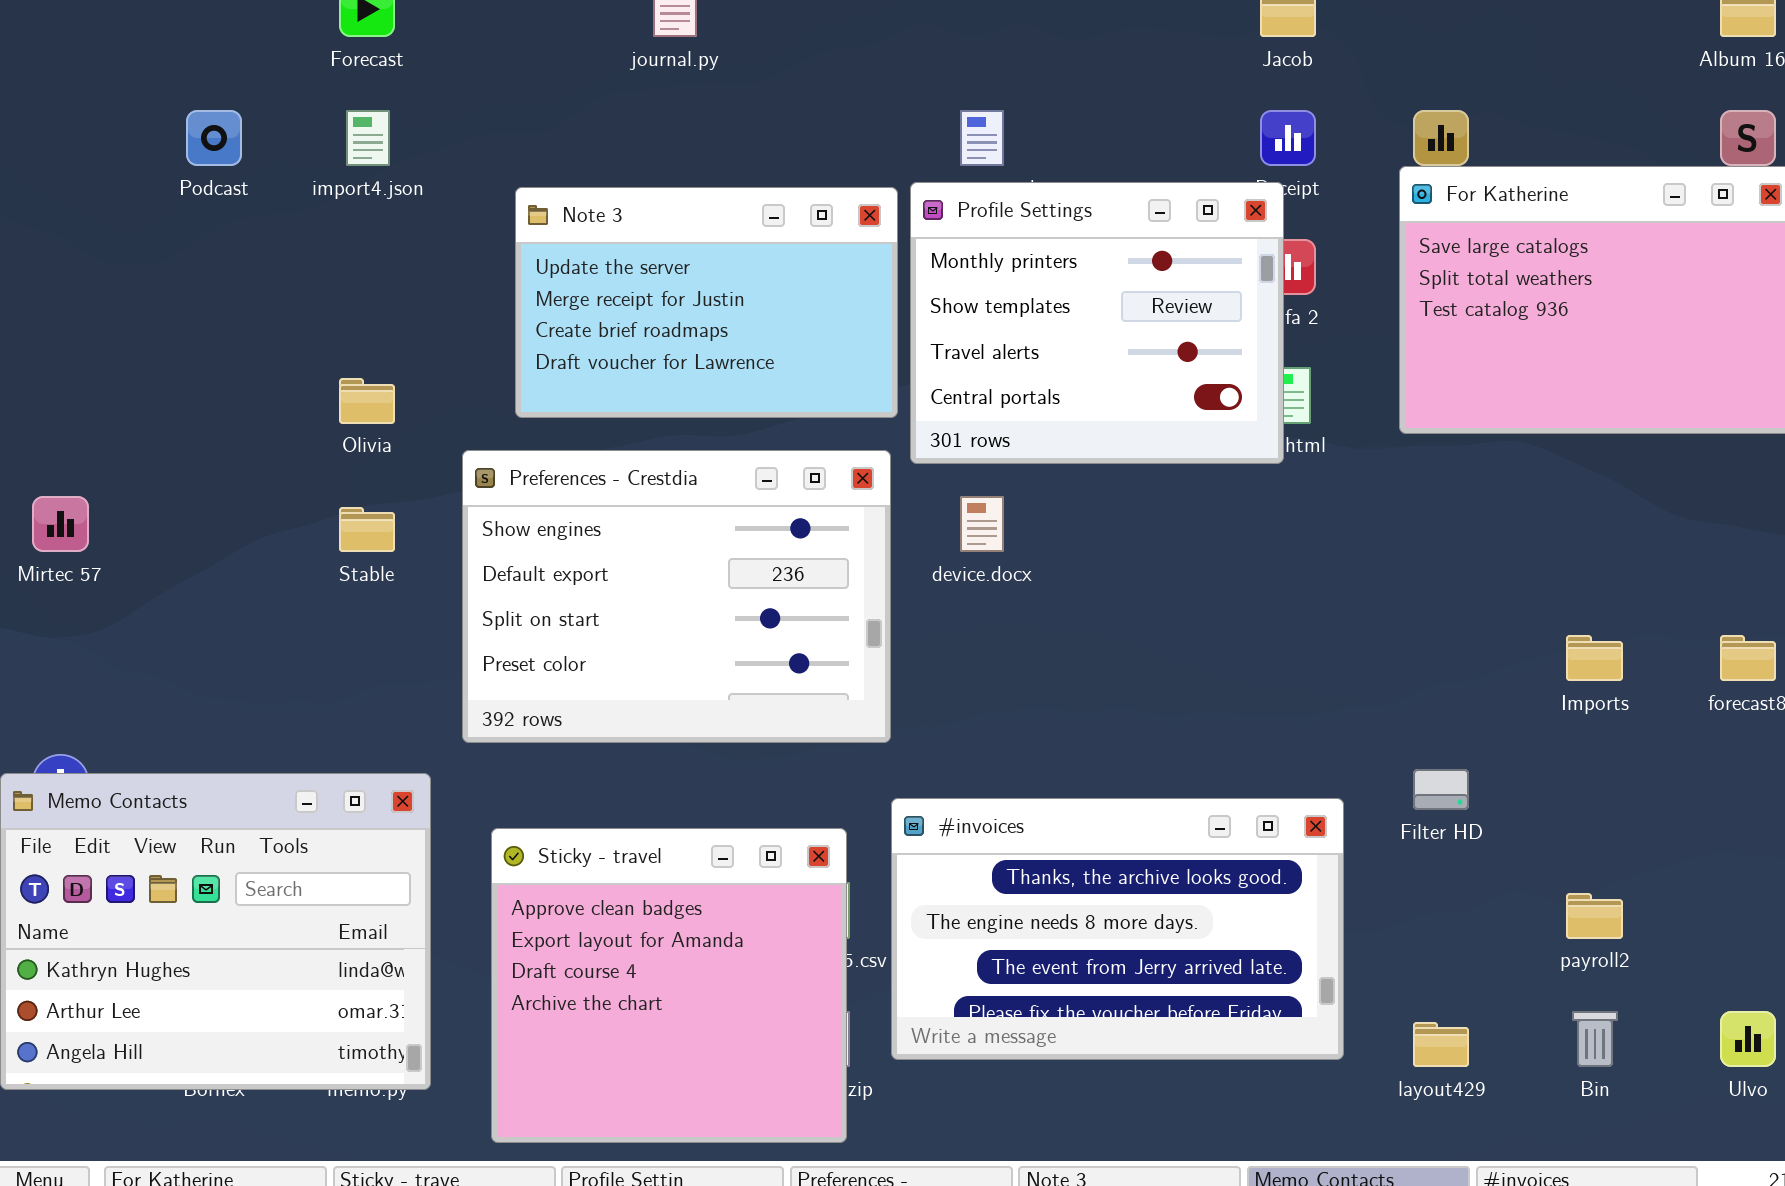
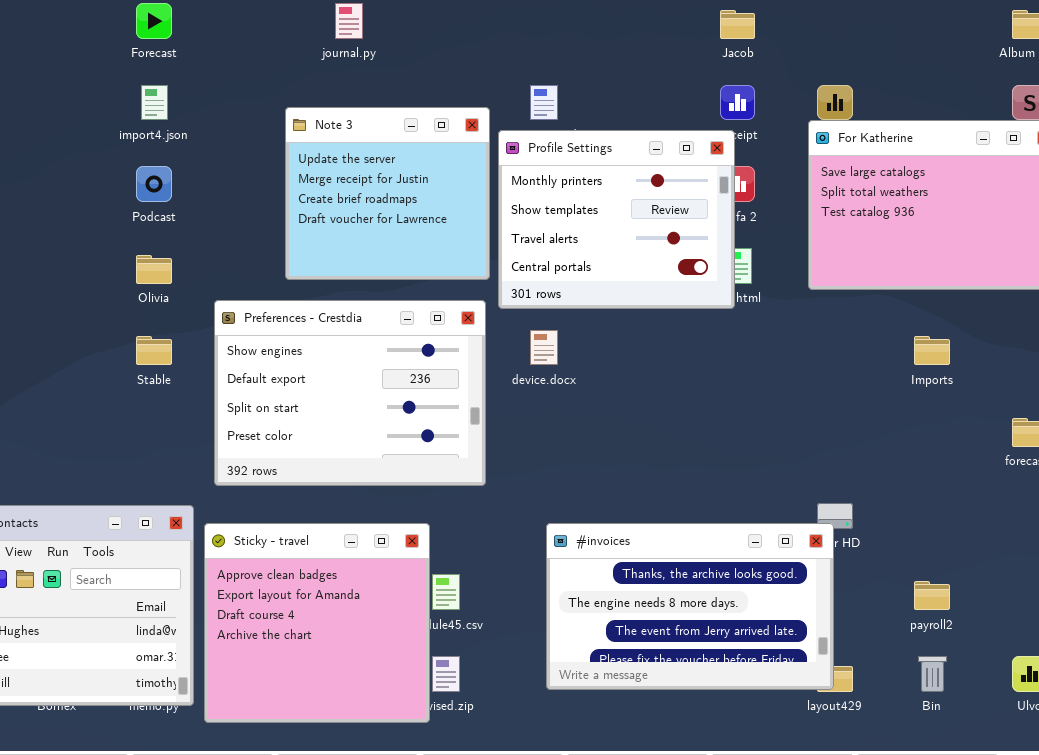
Podcast: [186,110,242,166] -> [136,166,172,202], moved
Note 3: [515,187,898,418] -> [285,107,490,280], resized
Imports: [1566,635,1623,681] -> [914,336,950,365], moved
#invoices: [891,798,1344,1060] -> [546,523,834,690], moved
Sticky - travel: [491,828,847,1143] -> [204,523,430,723], moved

